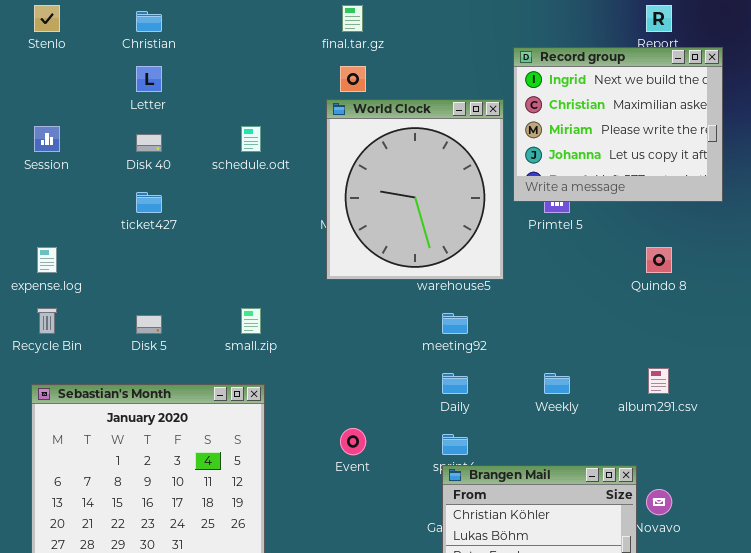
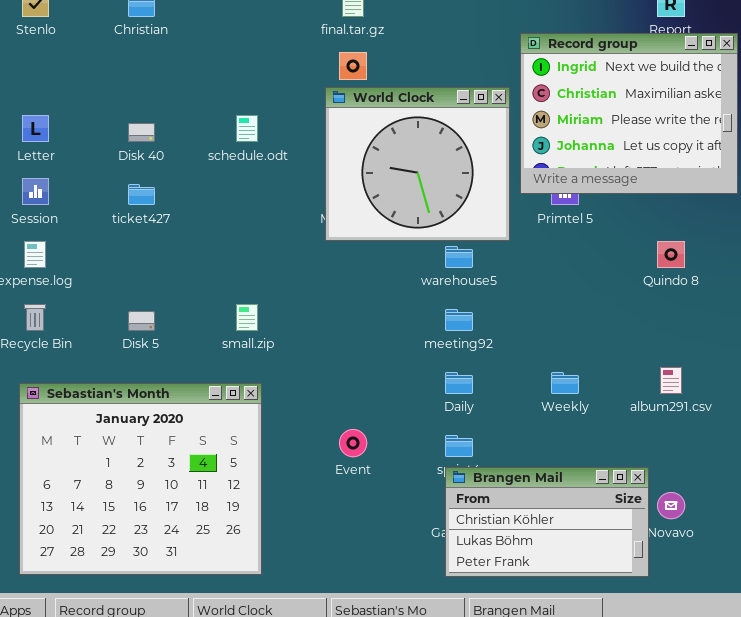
Letter: [136,66,162,92] -> [22,115,49,142], moved
World Clock: [326,99,504,280] -> [325,87,510,241], resized
Session: [34,126,60,152] -> [22,178,49,205], moved

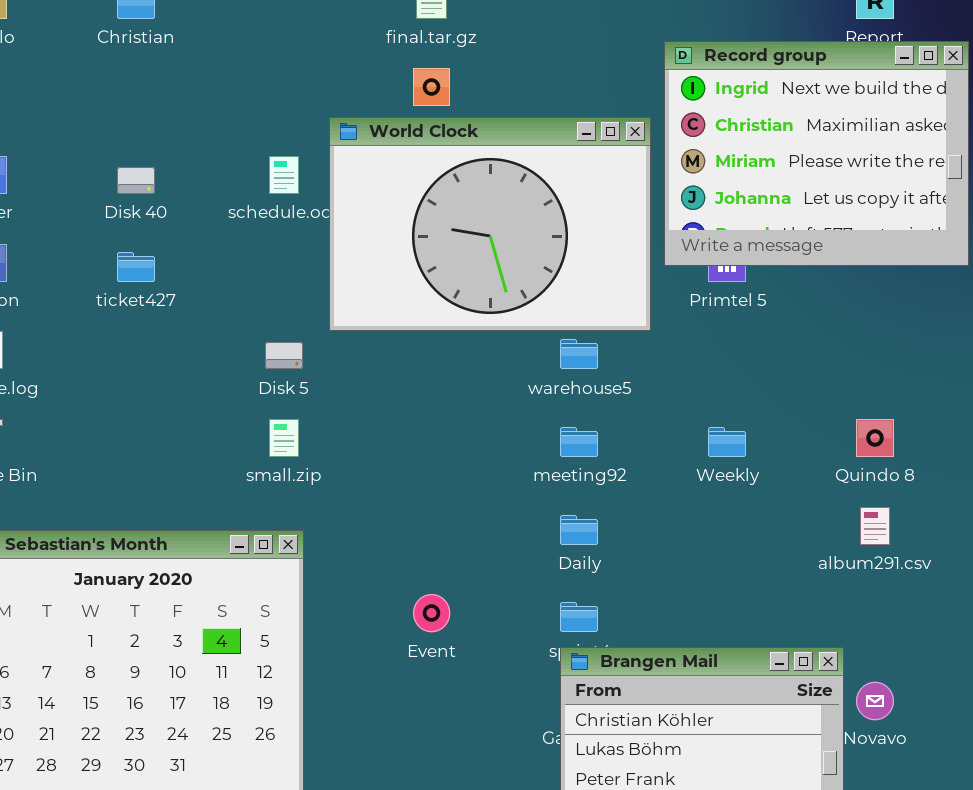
World Clock: [325,87,510,241] -> [329,117,651,331], resized
Quindo 8: [657,241,685,268] -> [856,419,894,457], moved
Disk 5: [128,311,155,331] -> [265,342,303,369], moved
Weekly: [551,372,579,394] -> [708,427,746,457], moved

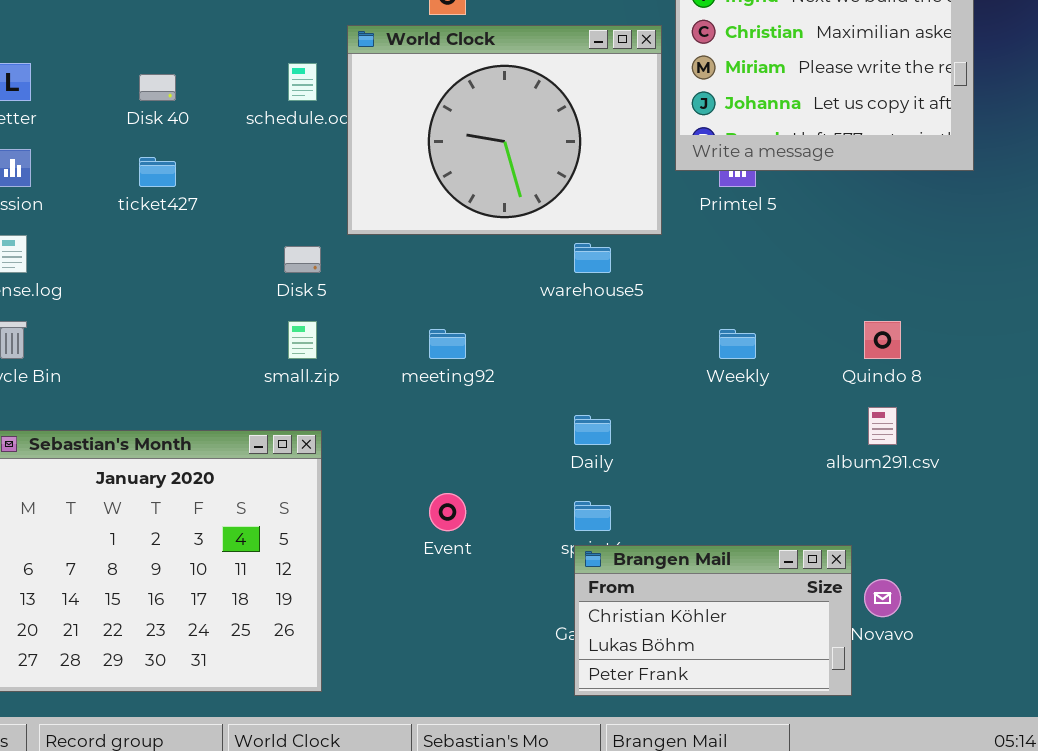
meeting92: [560,427,598,457] -> [429,329,466,359], moved

